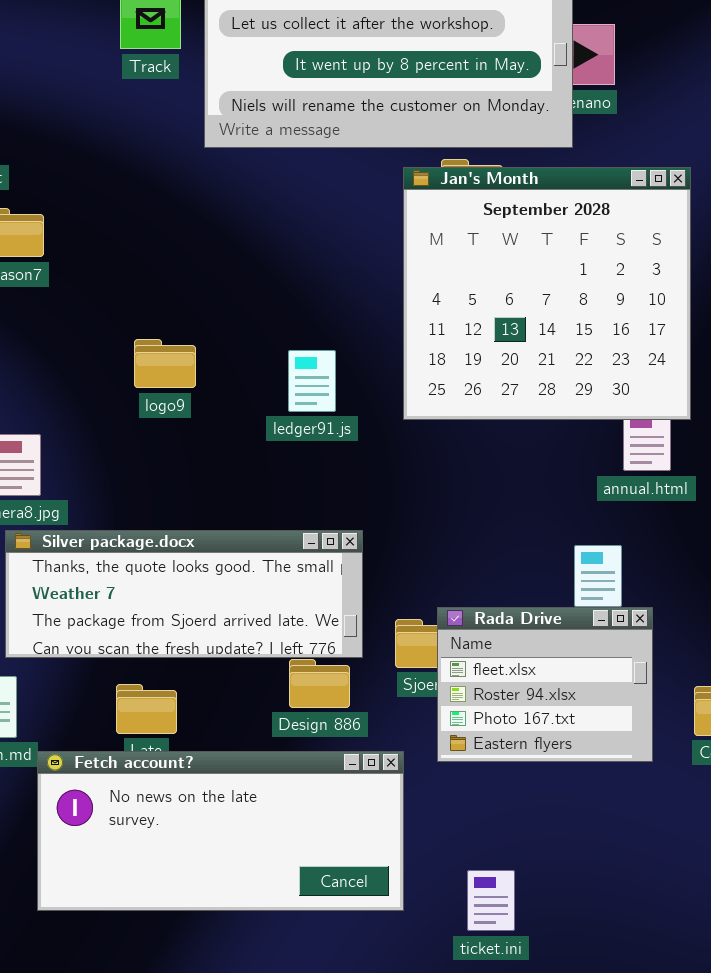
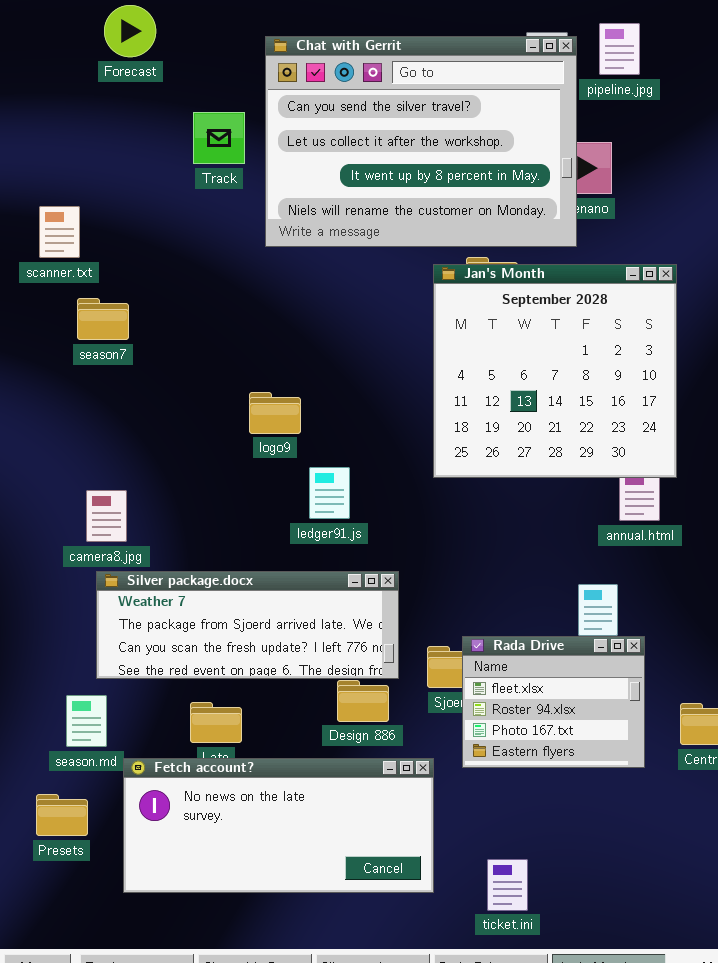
logo9: [134,339,196,388] -> [249,392,301,434], moved
ledger91.js: [288,350,336,412] -> [309,467,350,519], moved
Silver package.docx: [5,530,363,658] -> [96,571,399,679], scrolled down 1 row

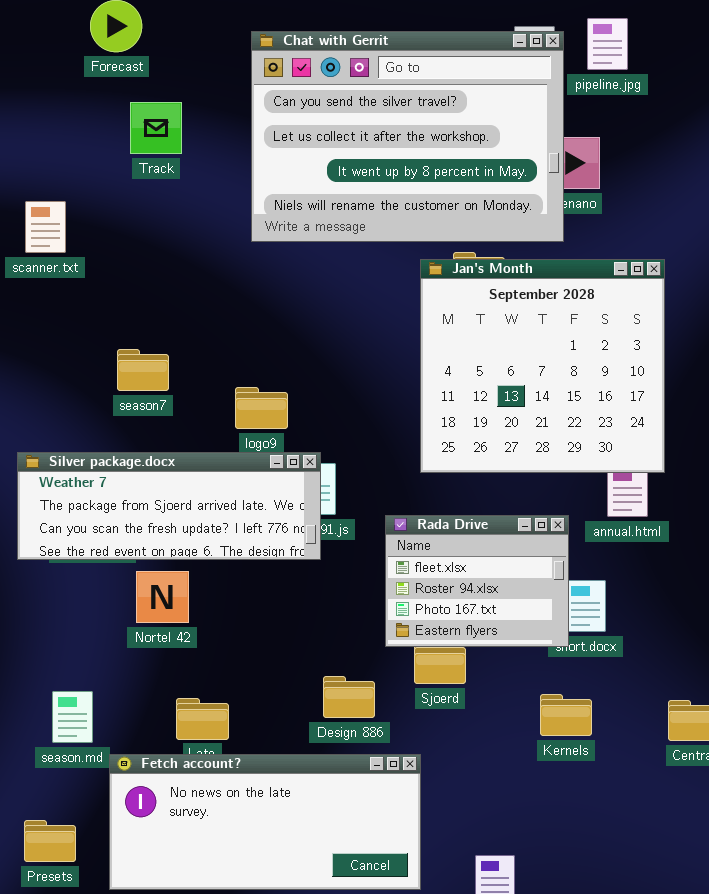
Track: [193,112,245,164] -> [130,102,182,154], moved
season7: [77,298,129,340] -> [117,349,169,391], moved
Silver package.docx: [96,571,399,679] -> [17,452,321,560], moved
Rada Drive: [462,636,645,768] -> [385,515,569,647], moved
Presets: [36,794,88,836] -> [24,820,76,862], moved

